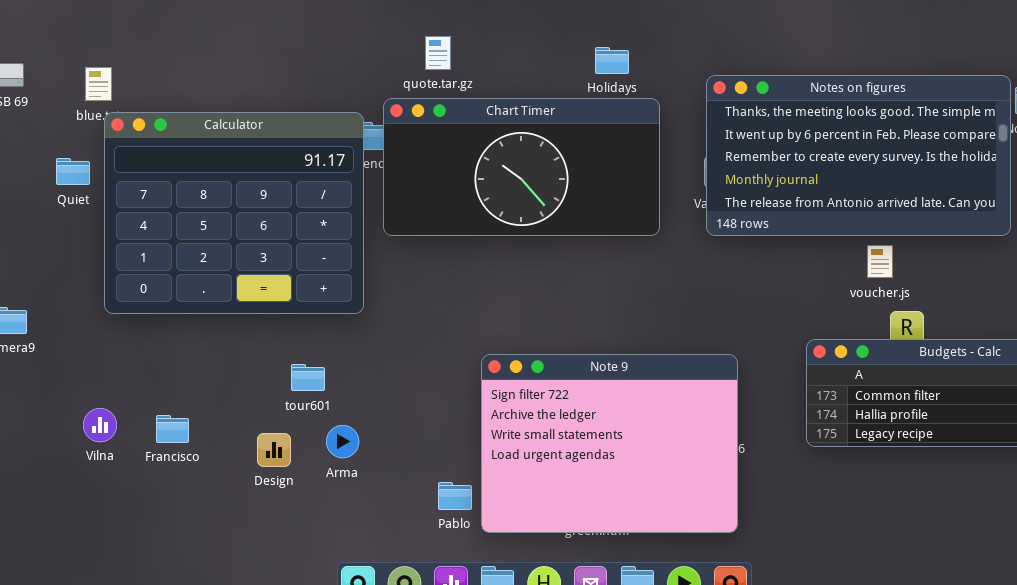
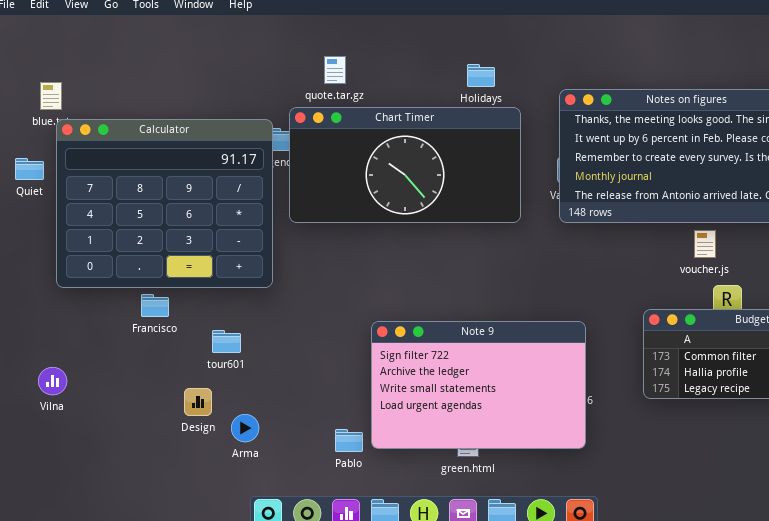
Note 9: [481,354,738,533] -> [371,321,586,449], resized
Francisco: [156,415,189,443] -> [141,294,169,317], moved
Arma: [326,425,359,458] -> [231,414,259,442], moved

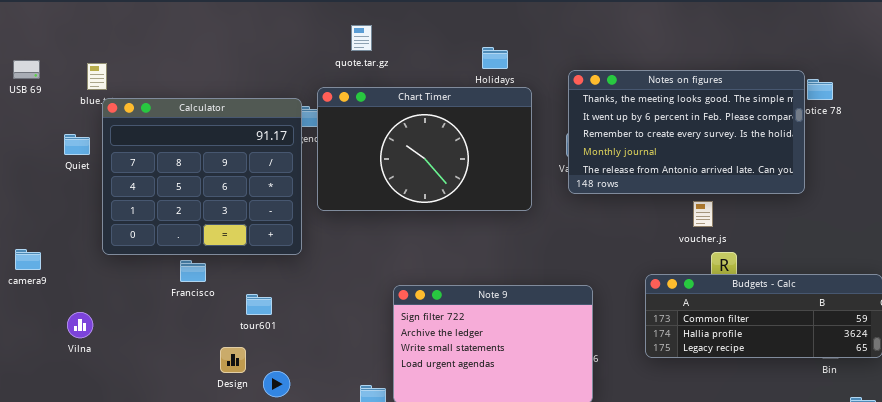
quote.tar.gz: [324,56,346,84] -> [351,25,372,51], moved
Chart Timer: [289,107,521,223] -> [317,87,532,211], resized
Vilna: [38,367,67,395] -> [67,312,93,338], moved

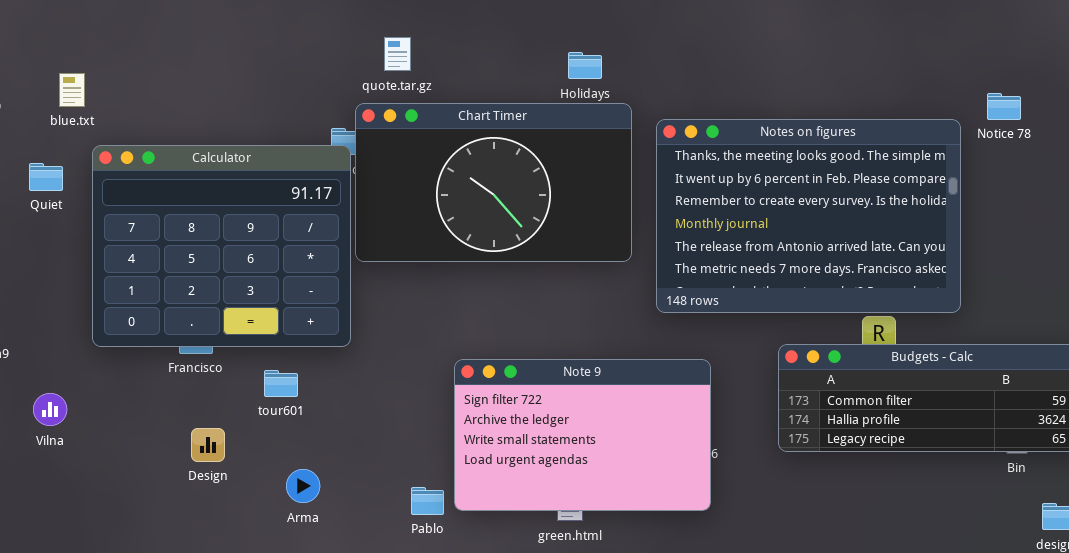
quote.tar.gz: [351,25,372,51] -> [384,37,411,71], moved
Notes on figures: [568,70,805,194] -> [656,119,961,313], moved, resized
Calculator: [102,98,302,255] -> [92,145,351,347], moved
Design: [220,347,246,373] -> [191,428,225,462], moved

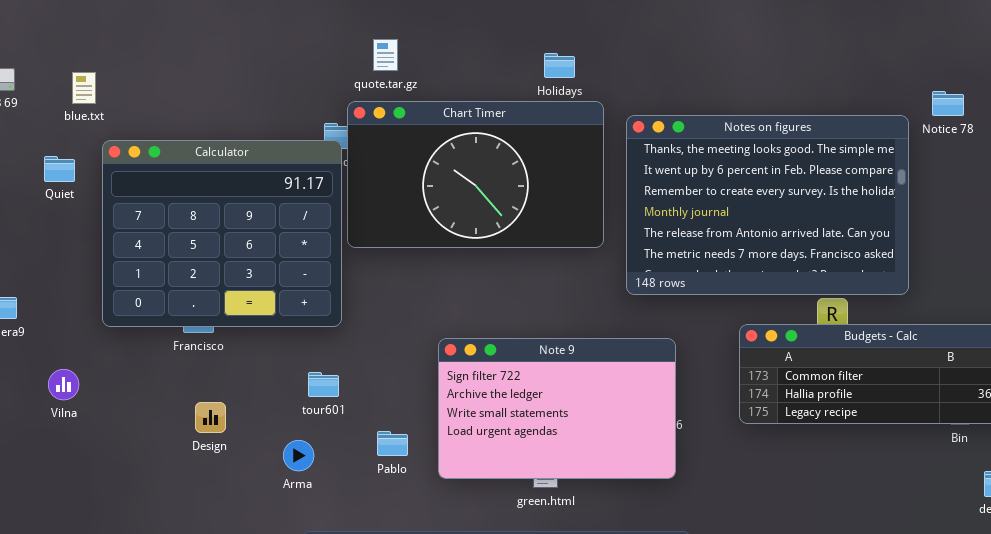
tour601: [264,370,298,397] -> [308,372,339,397], moved
Pablo: [411,487,444,515] -> [377,431,408,456], moved

